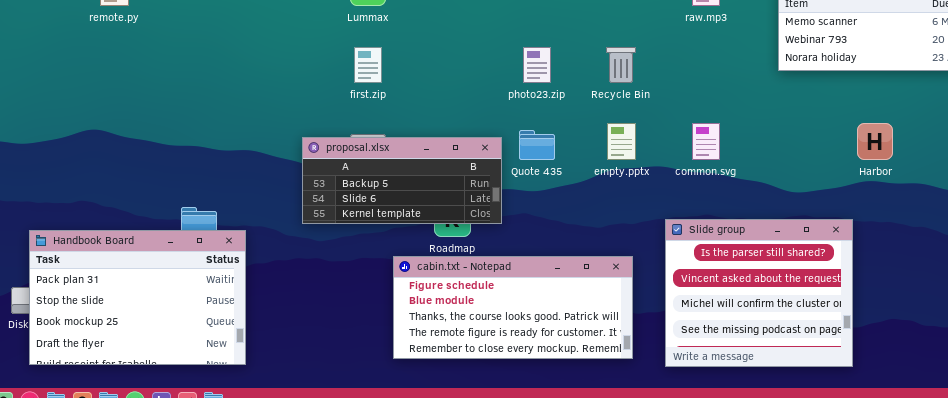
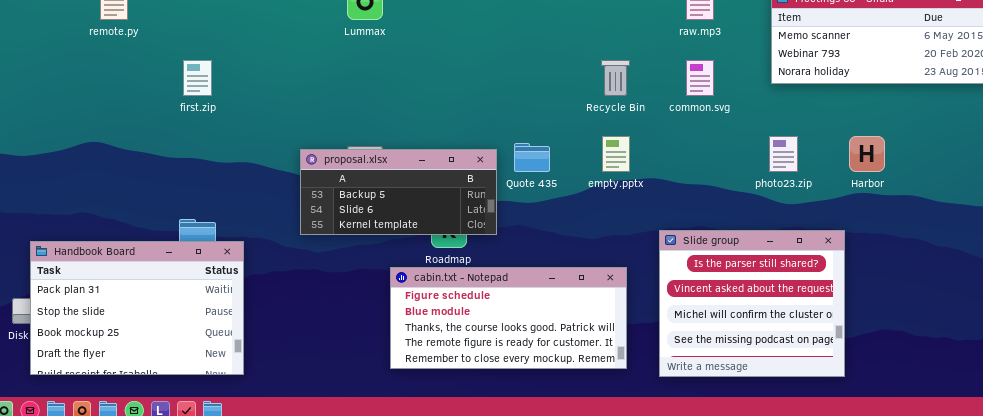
first.zip: [354,47,382,83] -> [183,60,212,96], moved
photo23.zip: [523,47,551,83] -> [769,136,798,172], moved
common.svg: [692,123,720,160] -> [686,60,714,96], moved

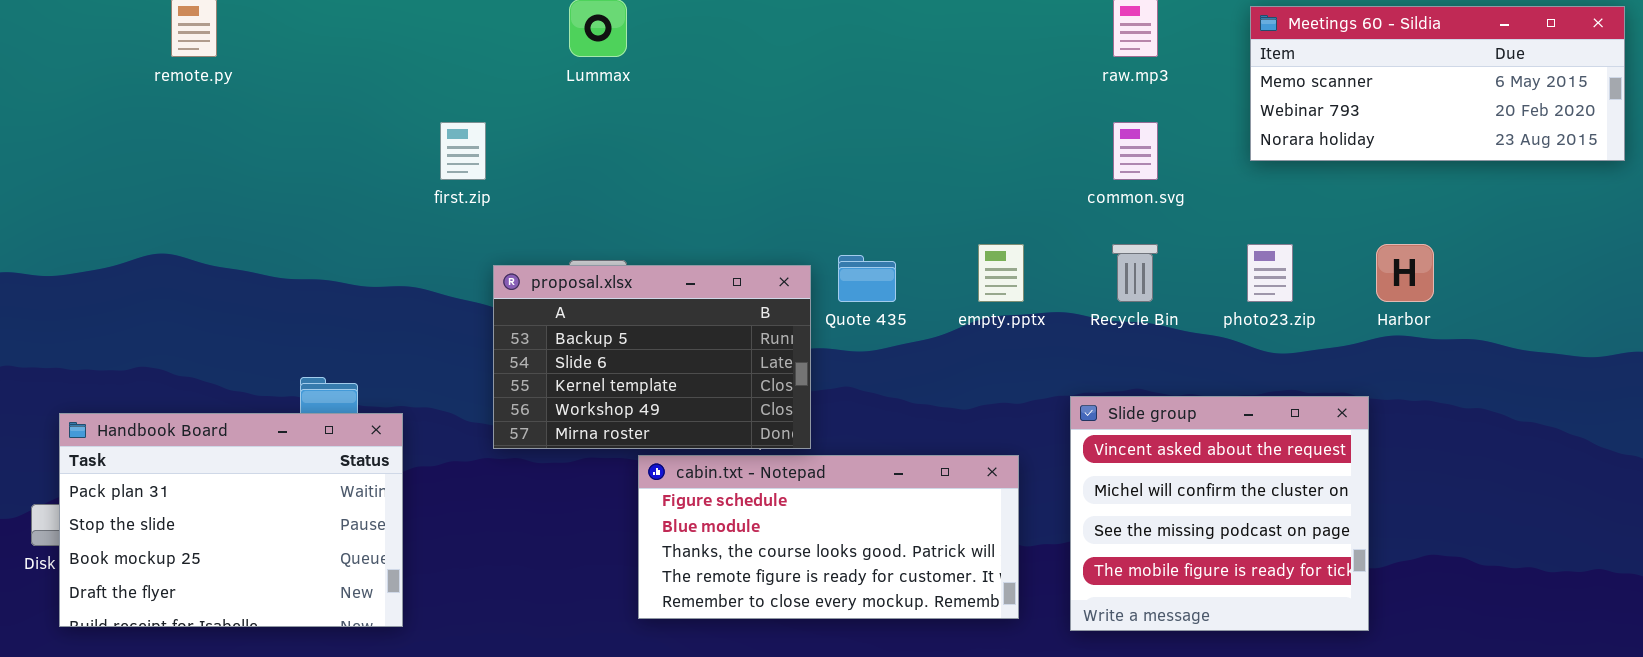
first.zip: [183,60,212,96] -> [440,122,486,180], moved
Recycle Bin: [601,60,630,96] -> [1112,244,1158,302], moved
proposal.xlsx: [300,149,497,235] -> [493,265,811,449], resized
Slide group: [659,230,845,377] -> [1070,396,1369,631], scrolled down 1 row

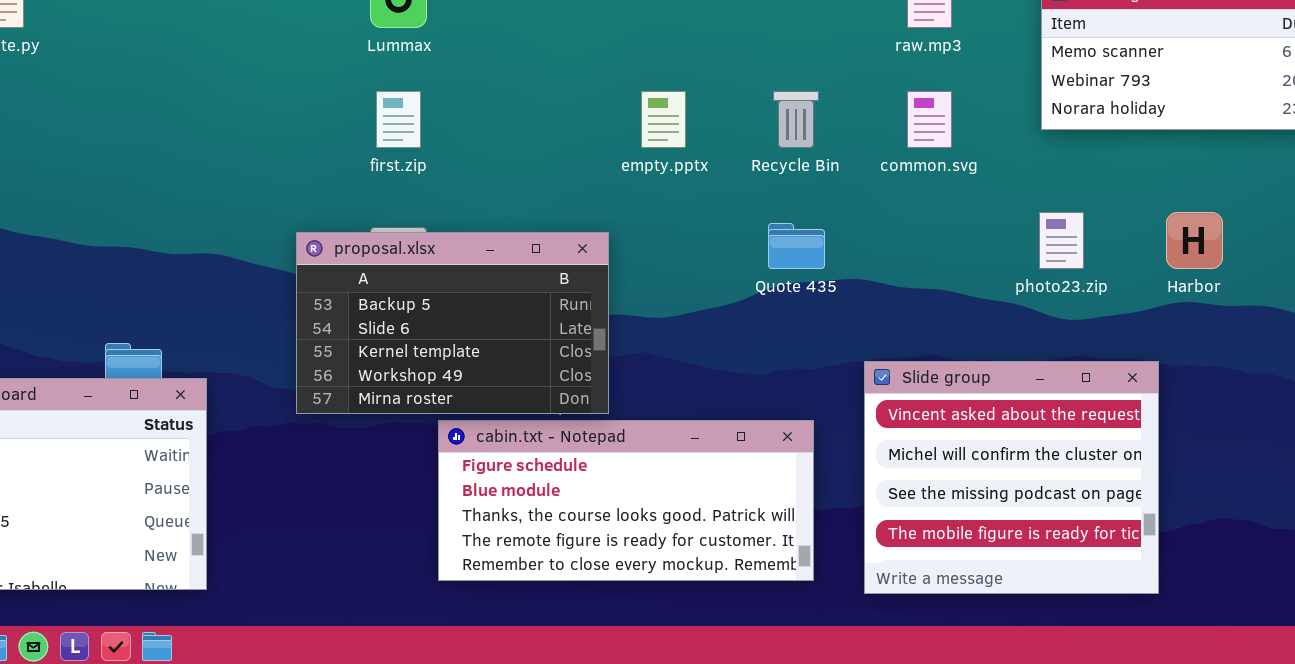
first.zip: [440,122,486,180] -> [376,91,421,148], moved
empty.pptx: [978,244,1024,302] -> [641,91,686,148], moved
Recycle Bin: [1112,244,1158,302] -> [773,91,819,148], moved
Quote 435: [838,255,896,302] -> [768,223,825,269], moved

